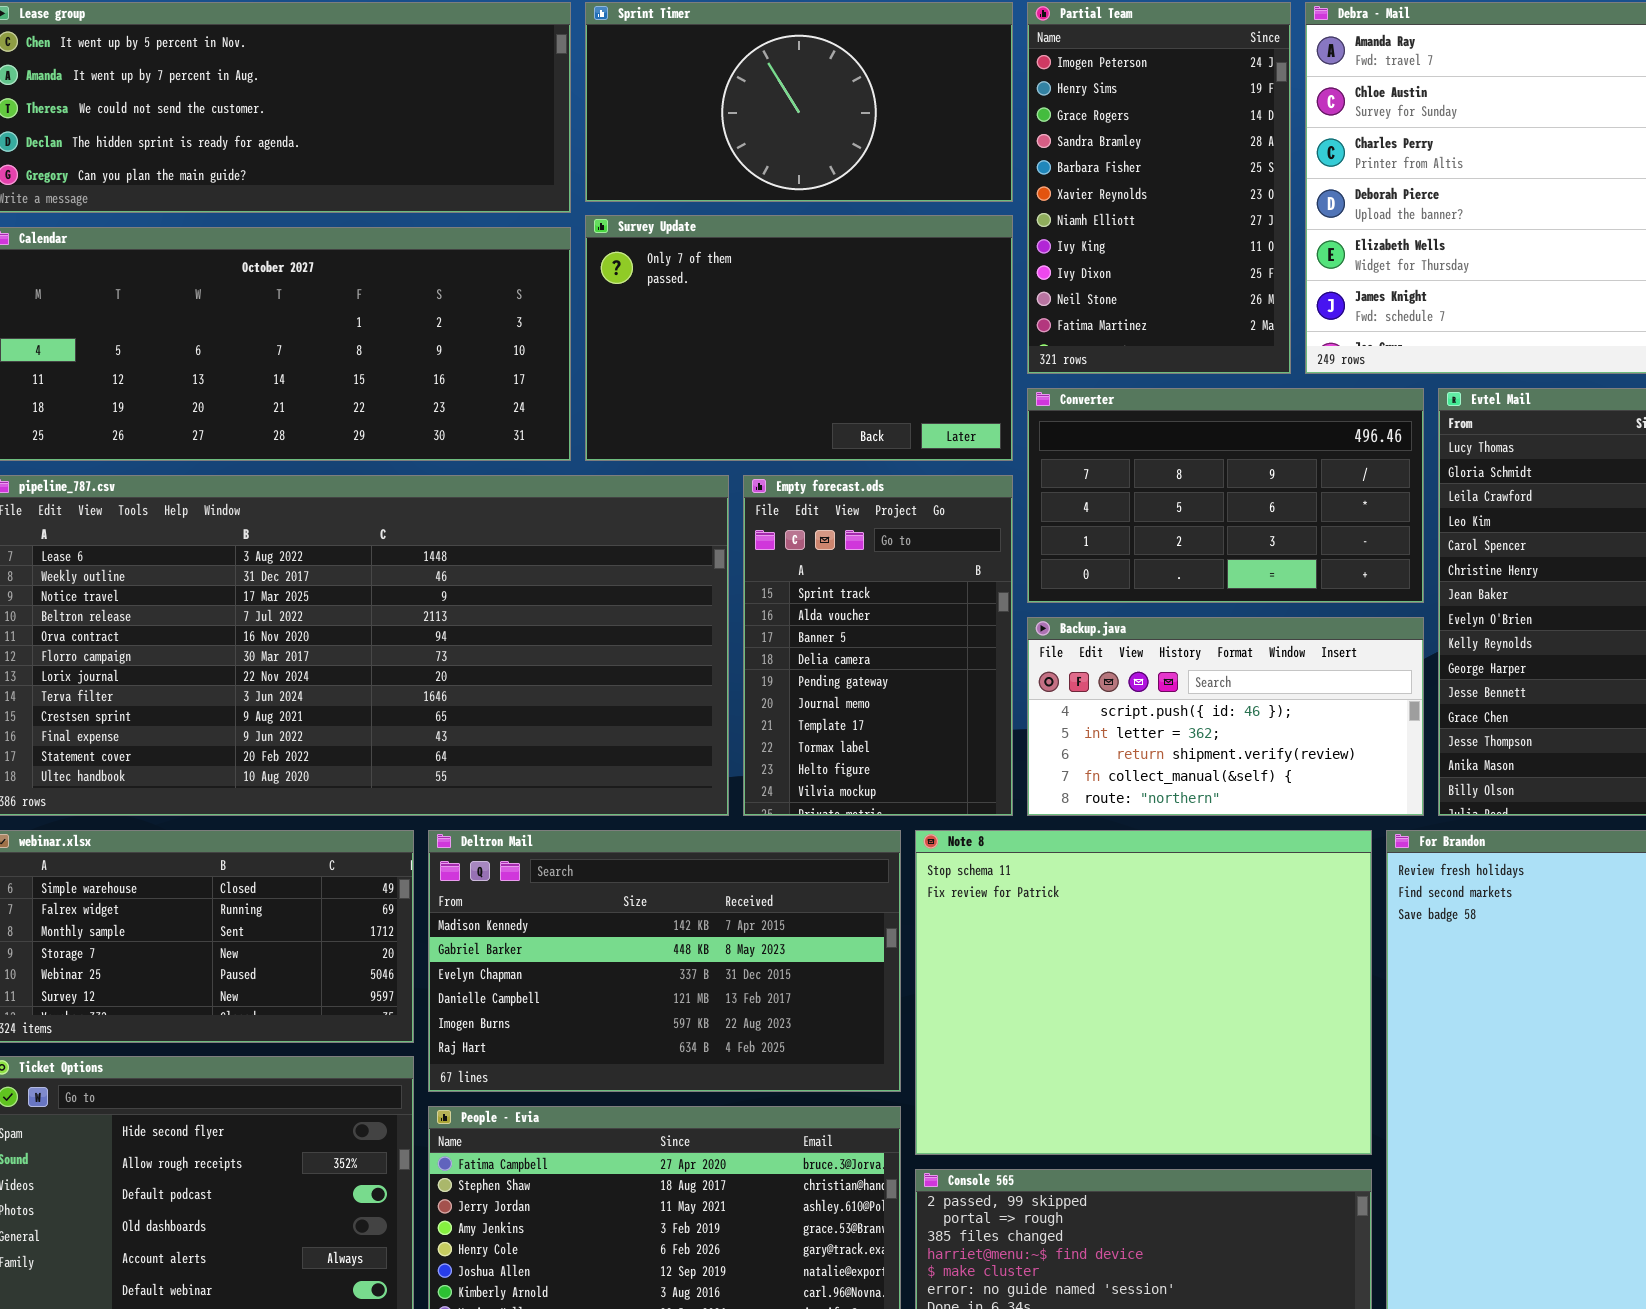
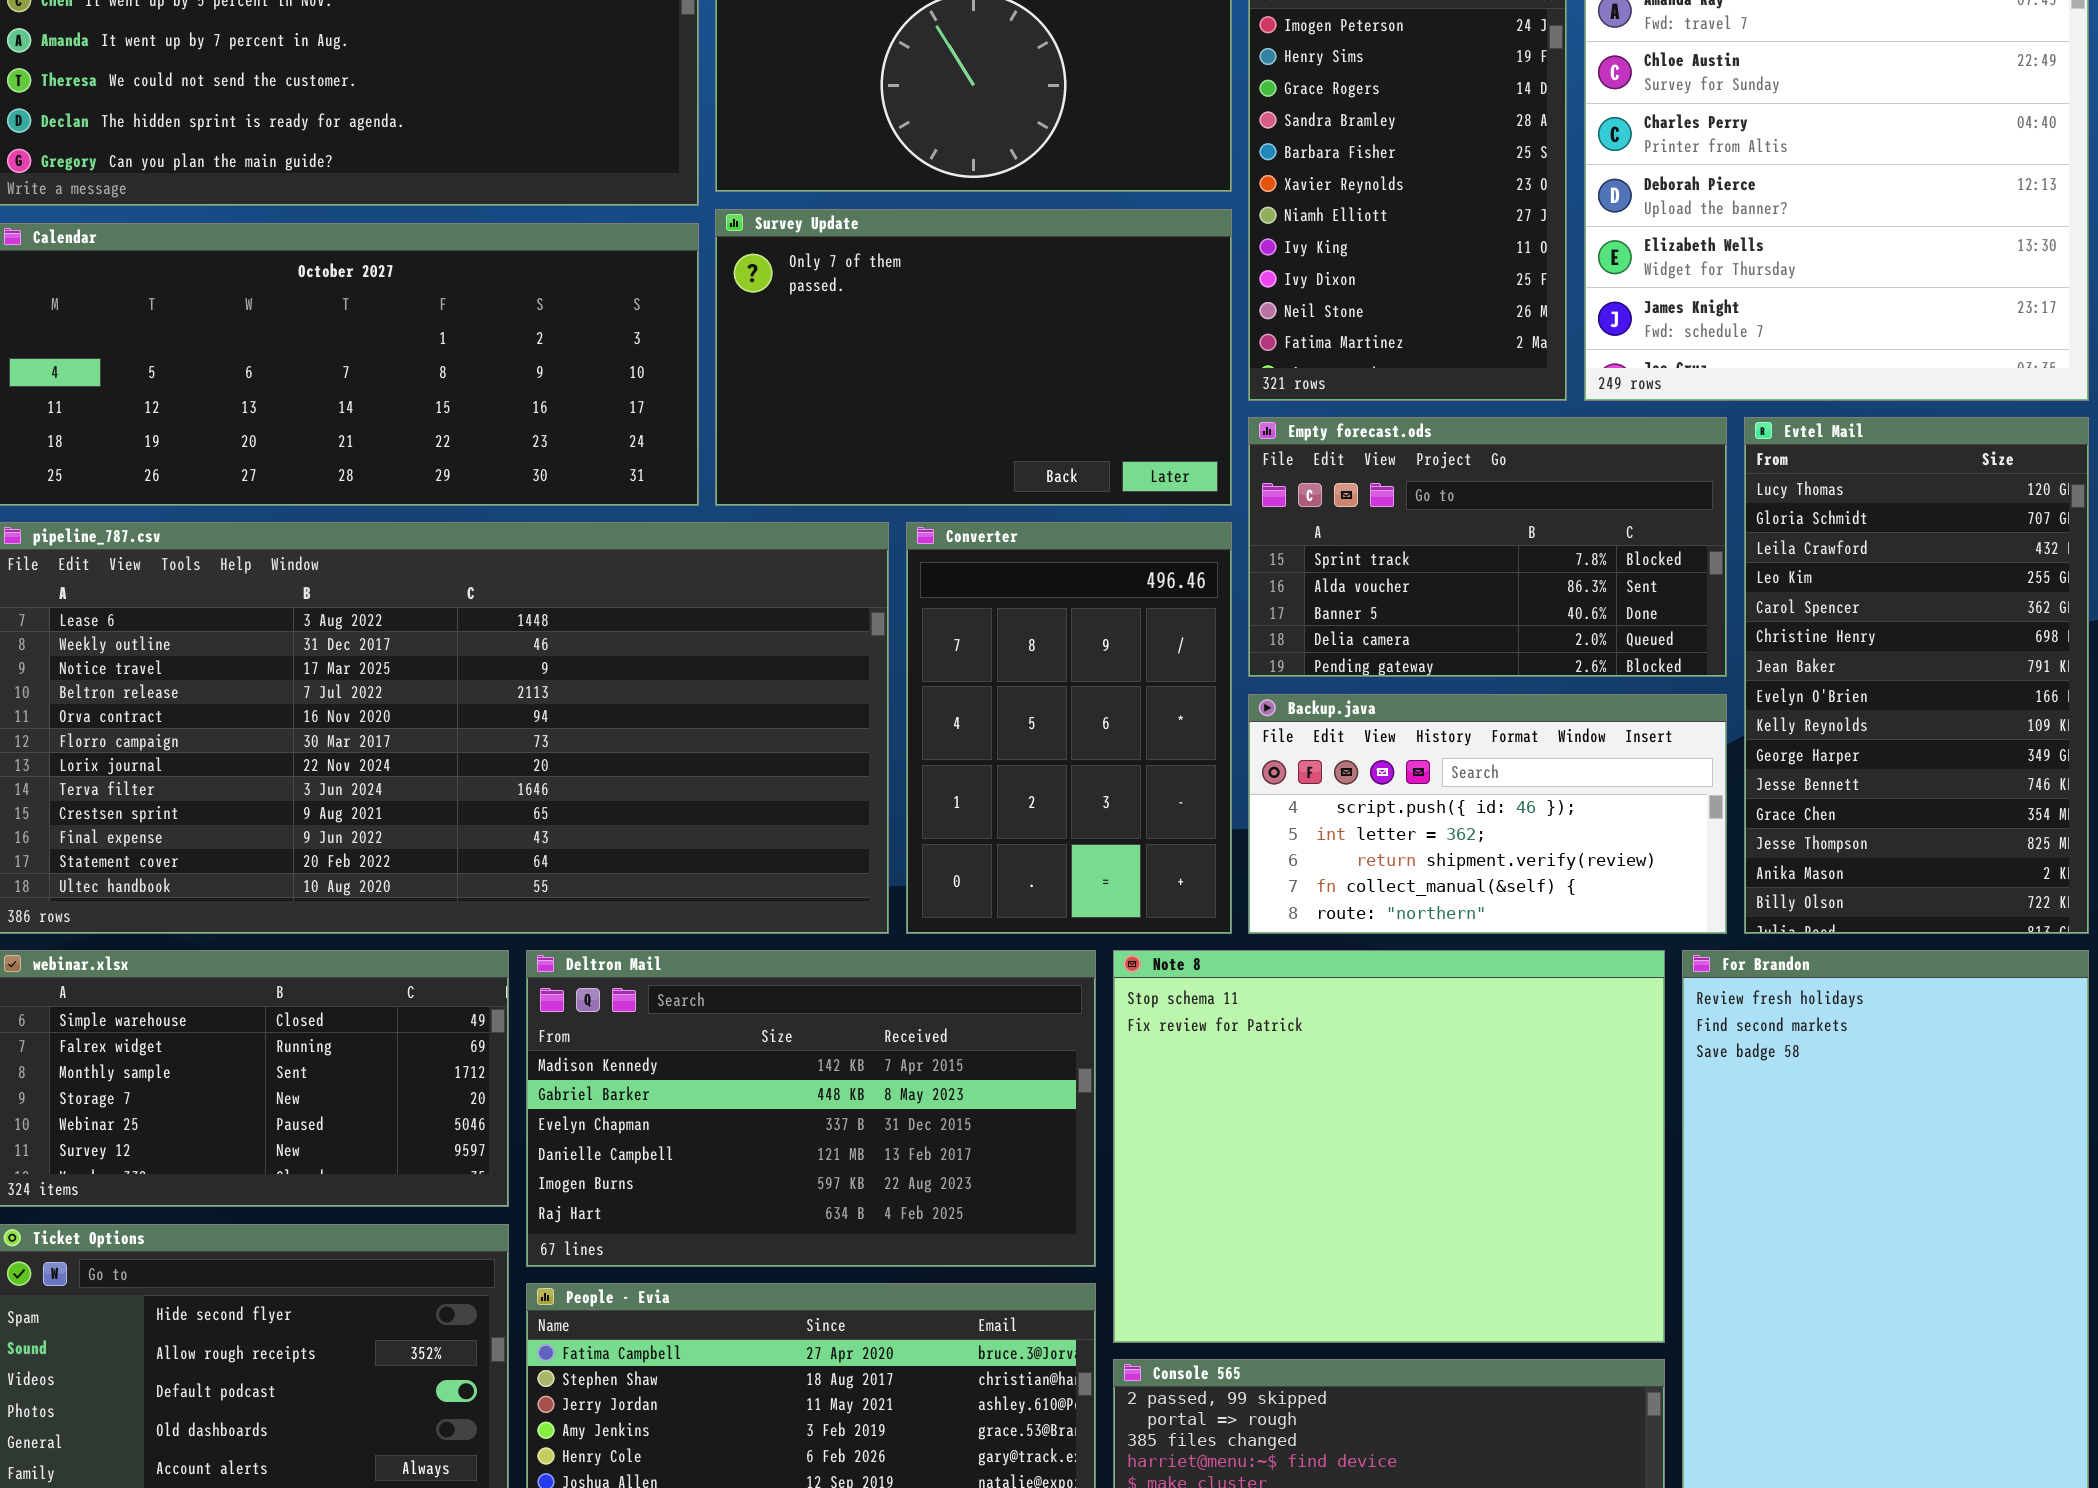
Converter: [1027,388,1424,603] -> [906,522,1232,934], moved, resized
Empty forecast.ods: [743,475,1013,816] -> [1248,417,1727,677], moved, resized

